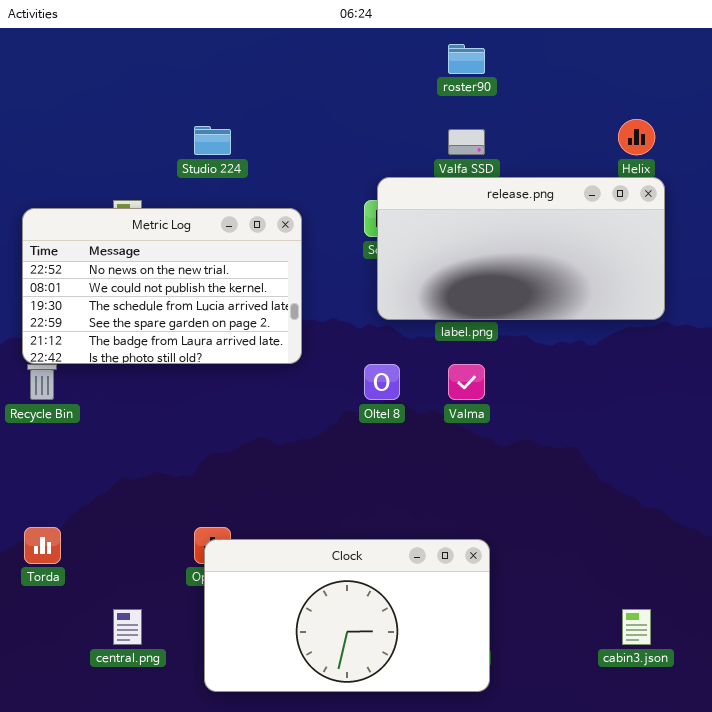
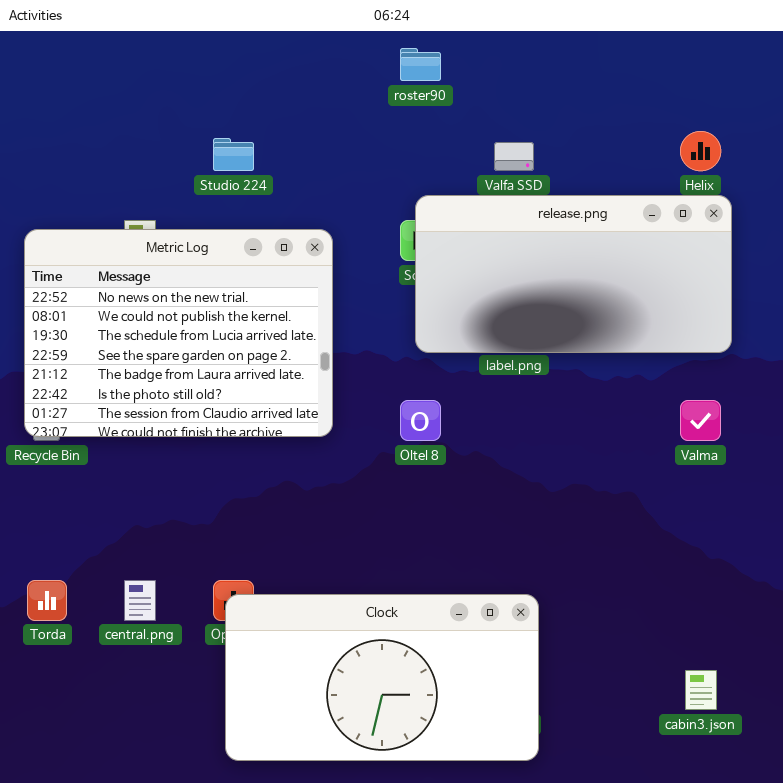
roster90: [448,44,485,74] -> [400,48,441,81], moved
Metric Log: [22,208,302,364] -> [24,229,333,437], resized
Valma: [448,364,485,400] -> [680,400,721,441], moved
central.png: [113,609,142,645] -> [124,580,156,621], moved

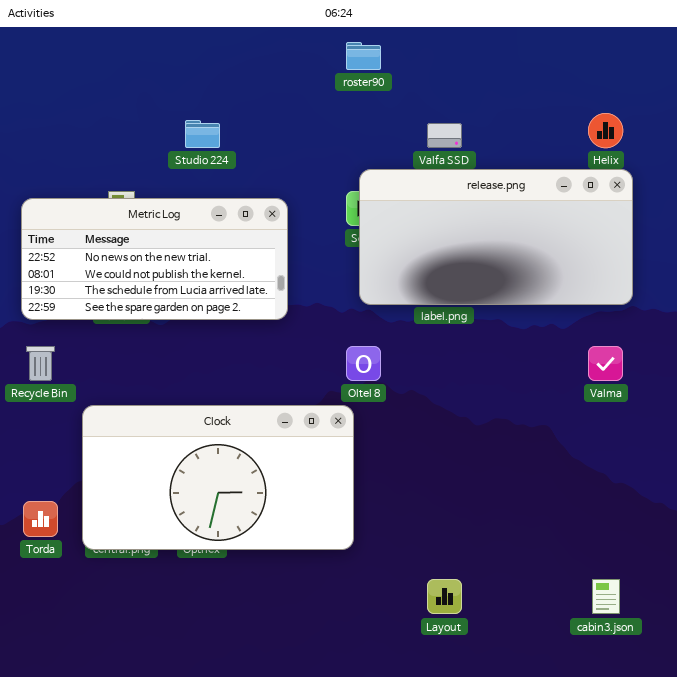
Metric Log: [24,229,333,437] -> [21,198,288,320], resized
Clock: [225,594,539,761] -> [82,405,354,550], moved

